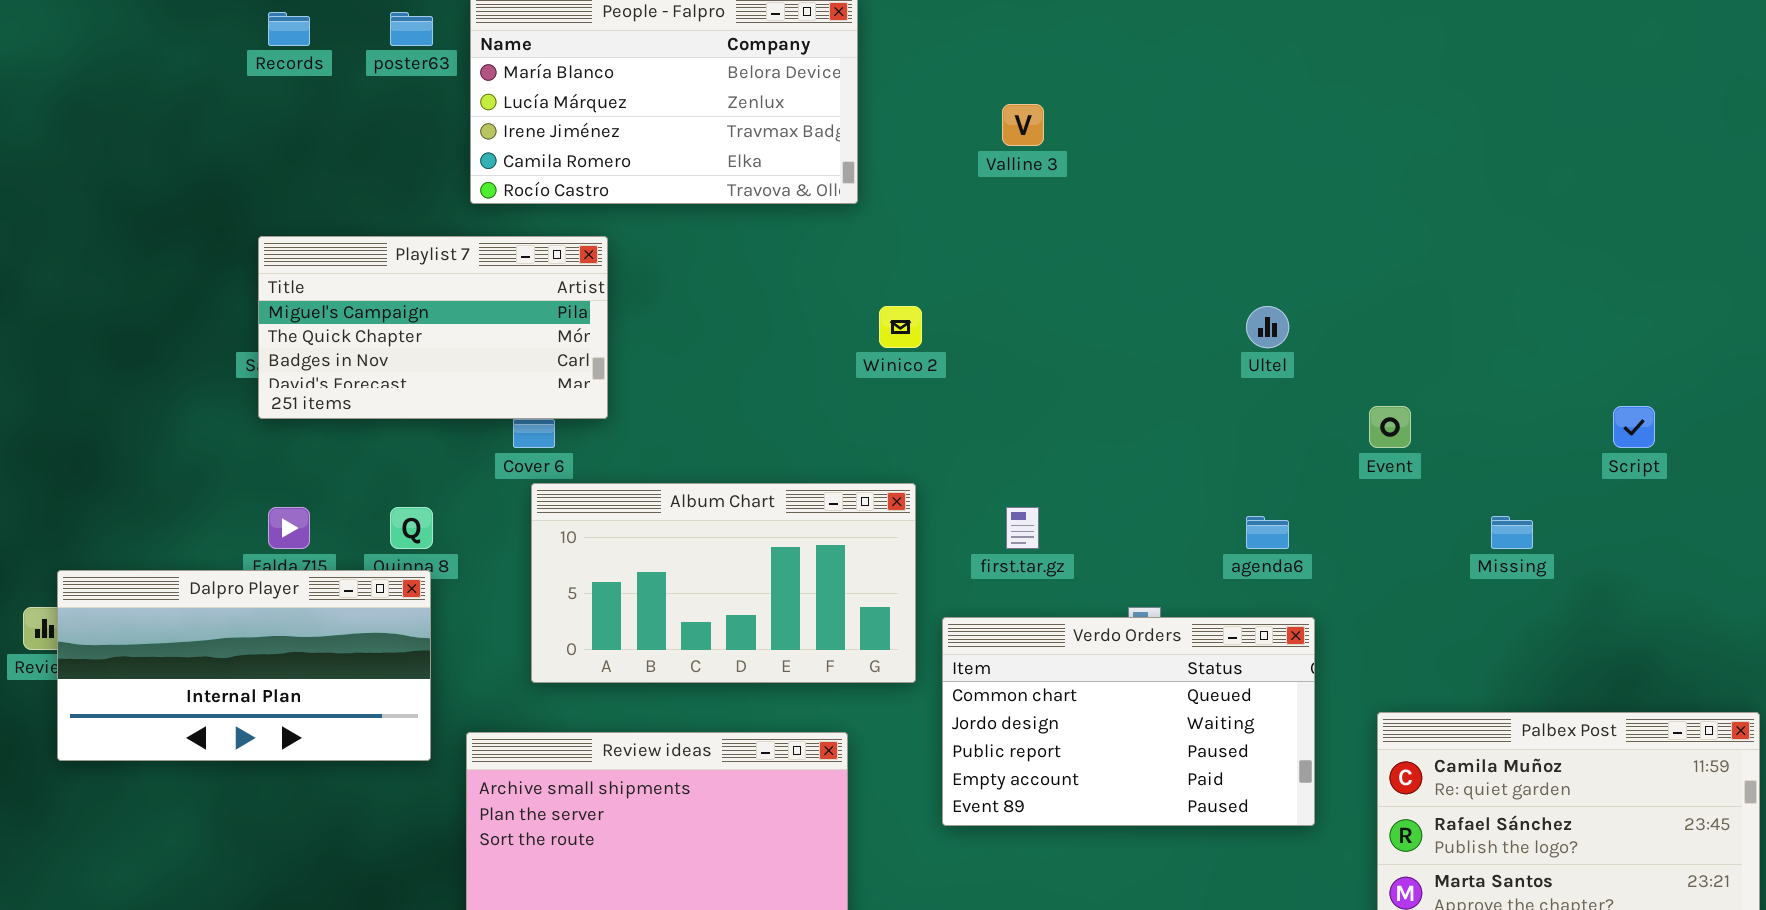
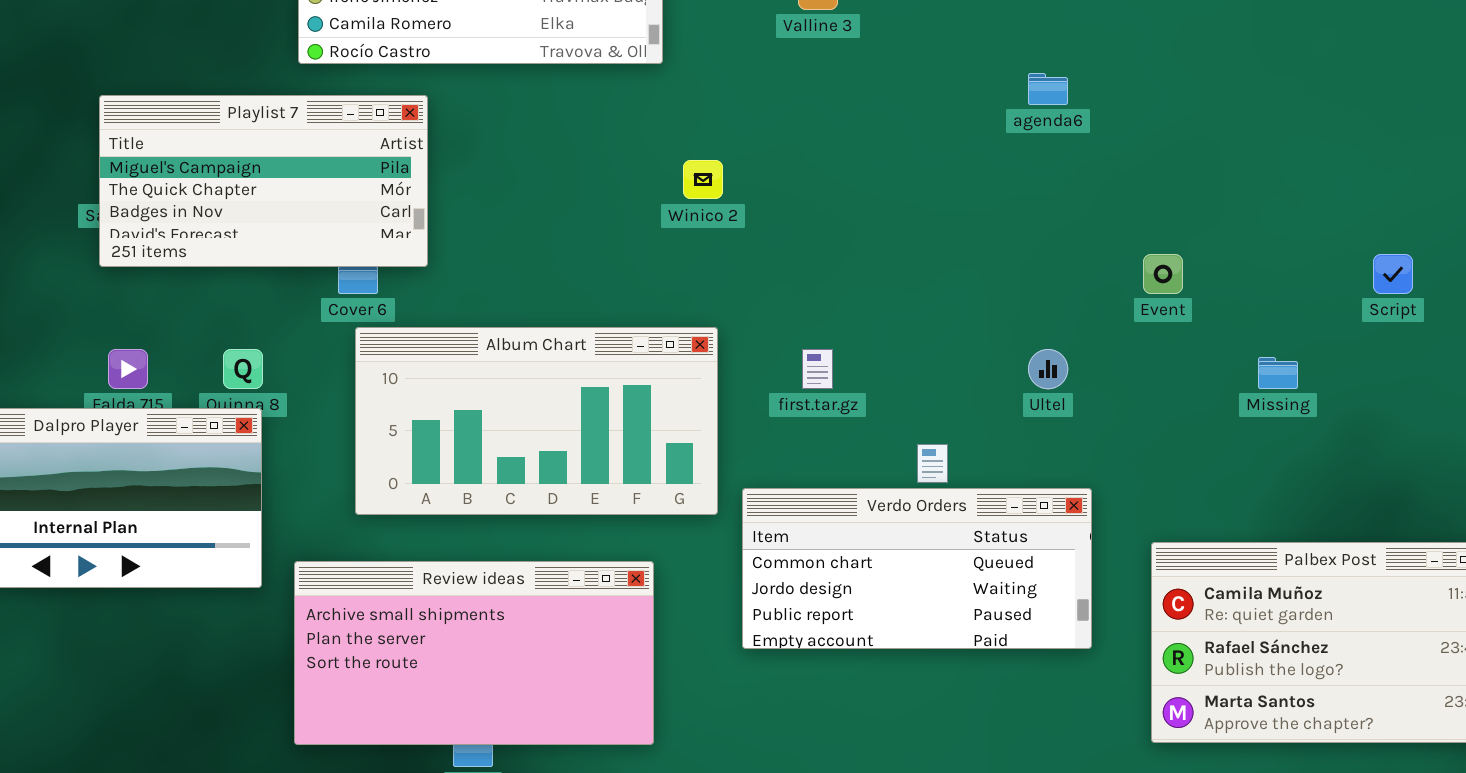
Ultel: [1246,306,1289,348] -> [1028,349,1068,389], moved
agenda6: [1246,516,1289,549] -> [1028,73,1068,105], moved
Verdo Orders: [942,617,1315,826] -> [742,488,1092,649], resized

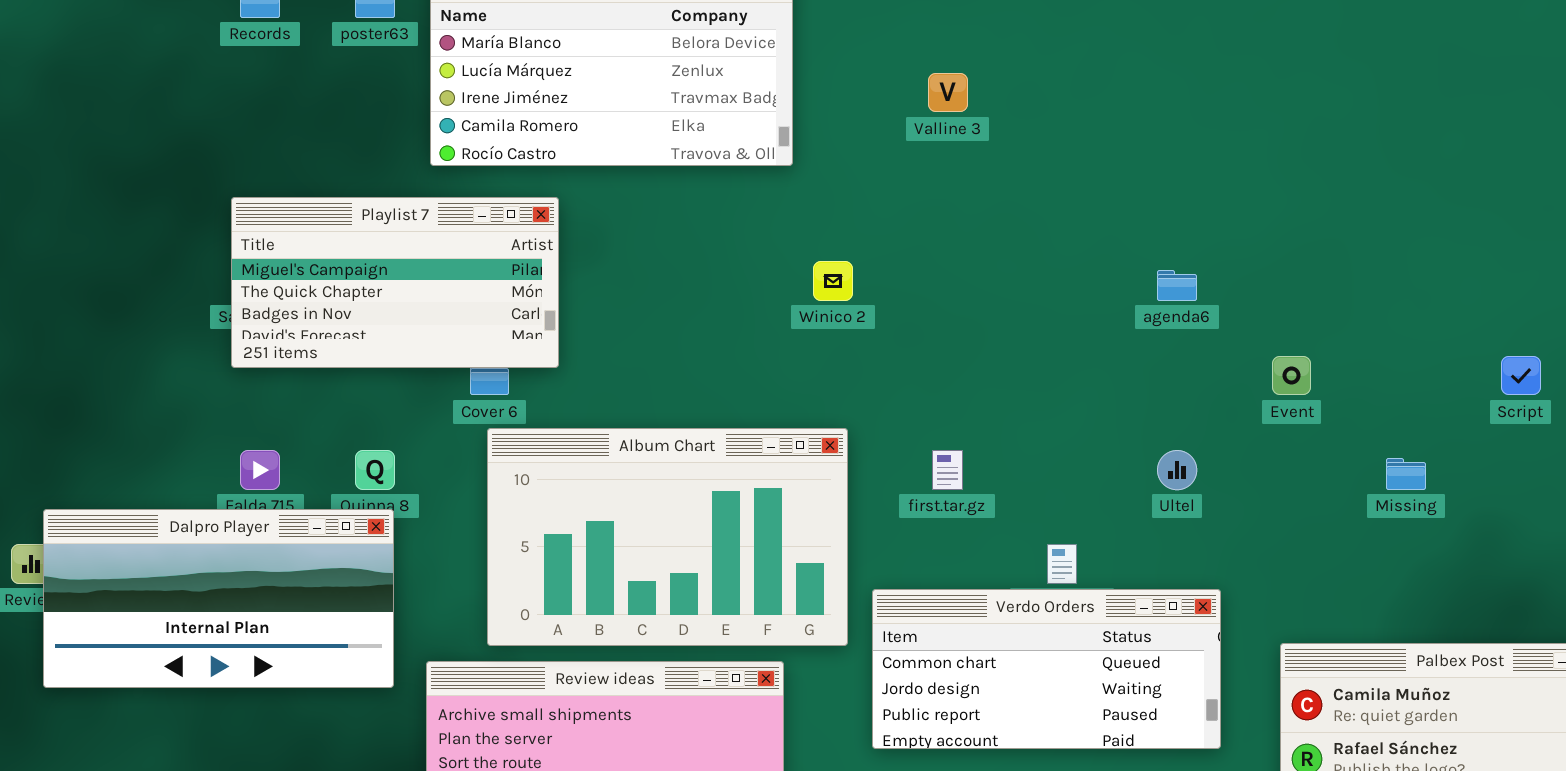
agenda6: [1028,73,1068,105] -> [1157,270,1197,301], moved
Album Chart: [355,327,718,515] -> [487,428,848,646], resized

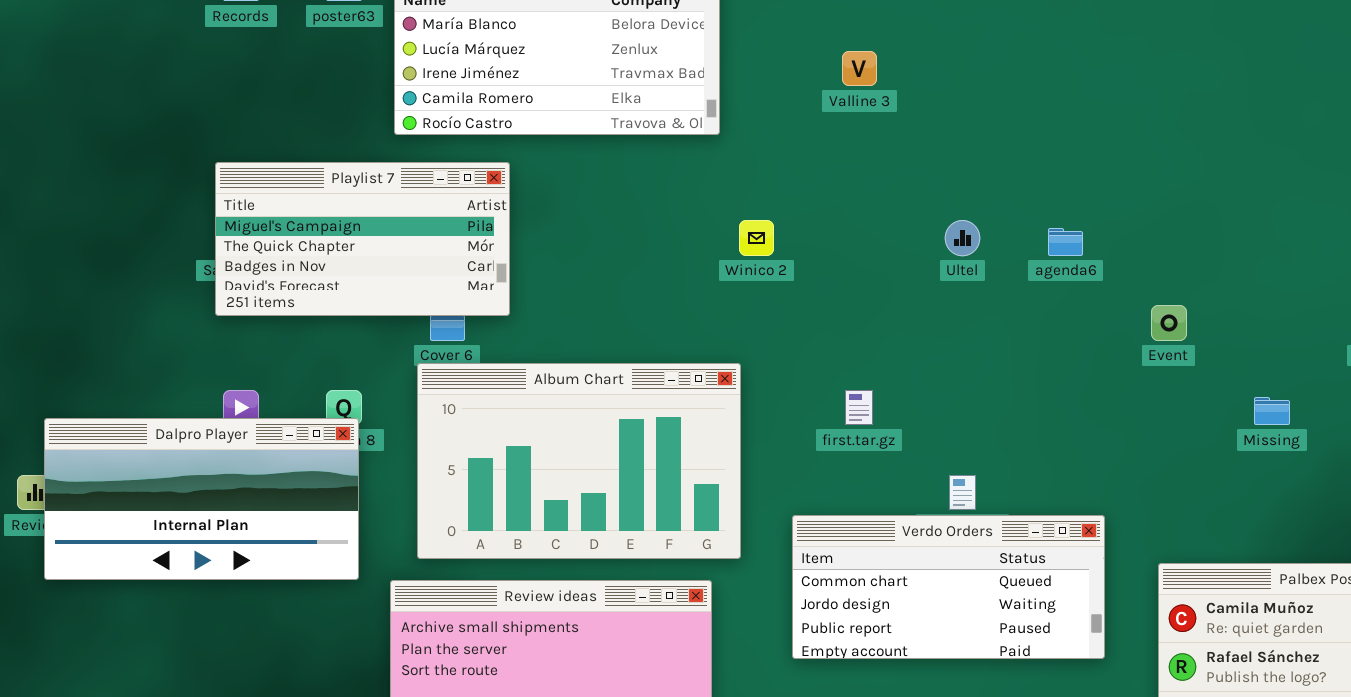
Album Chart: [487,428,848,646] -> [417,363,741,559], moved
Ultel: [1157,450,1197,490] -> [945,220,980,256], moved
Dalpro Player: [43,509,394,688] -> [44,418,359,580], moved

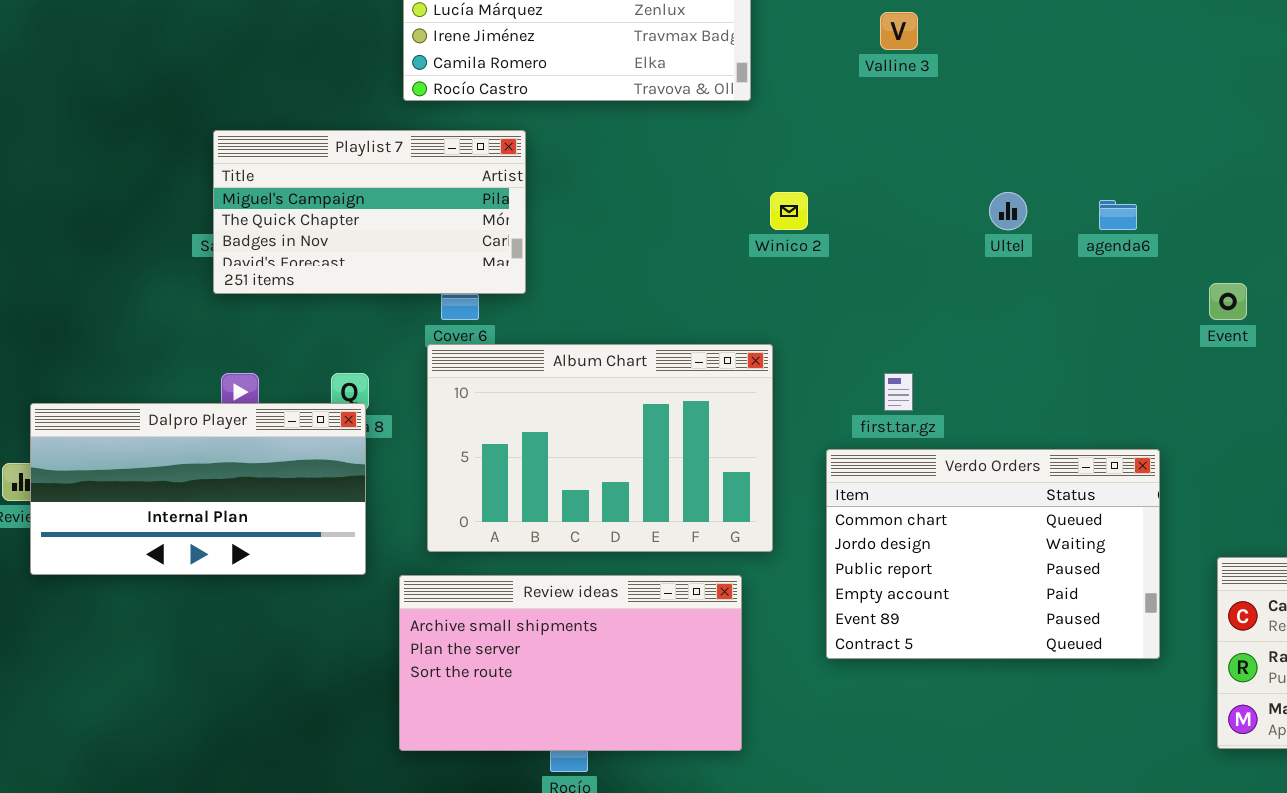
Verdo Orders: [792,515,1105,659] -> [826,449,1160,659], resized

